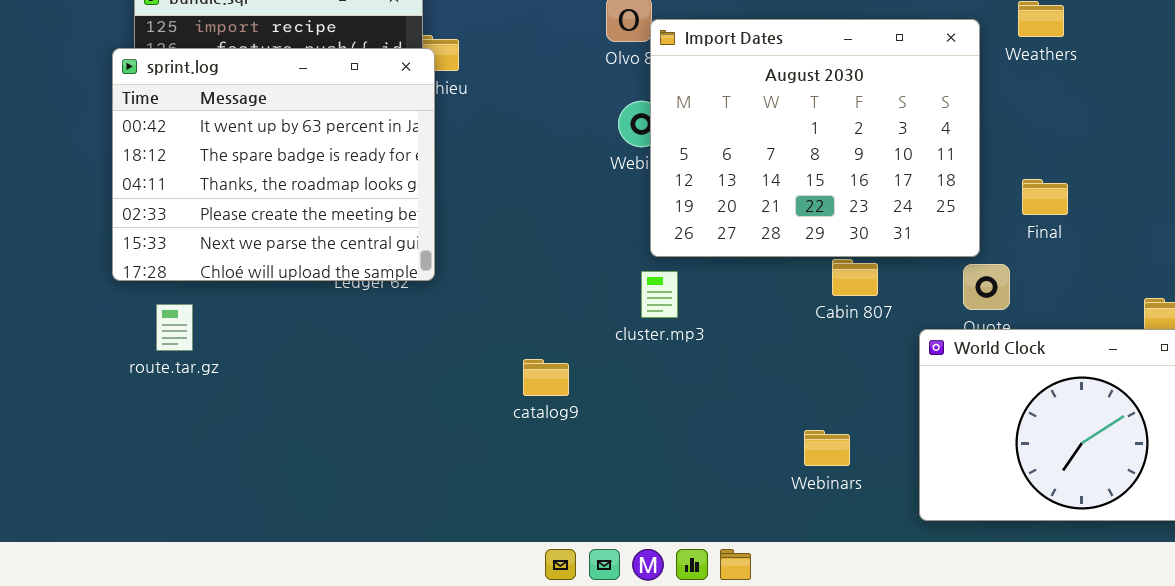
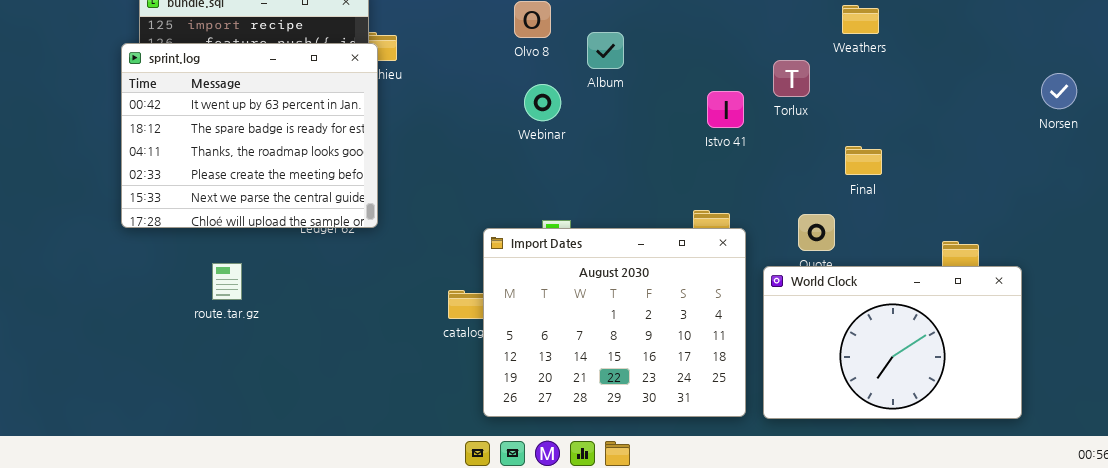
Import Dates: [650,19,980,257] -> [483,228,746,417], moved
route.tar.gz: [156,304,193,351] -> [212,263,242,300], moved

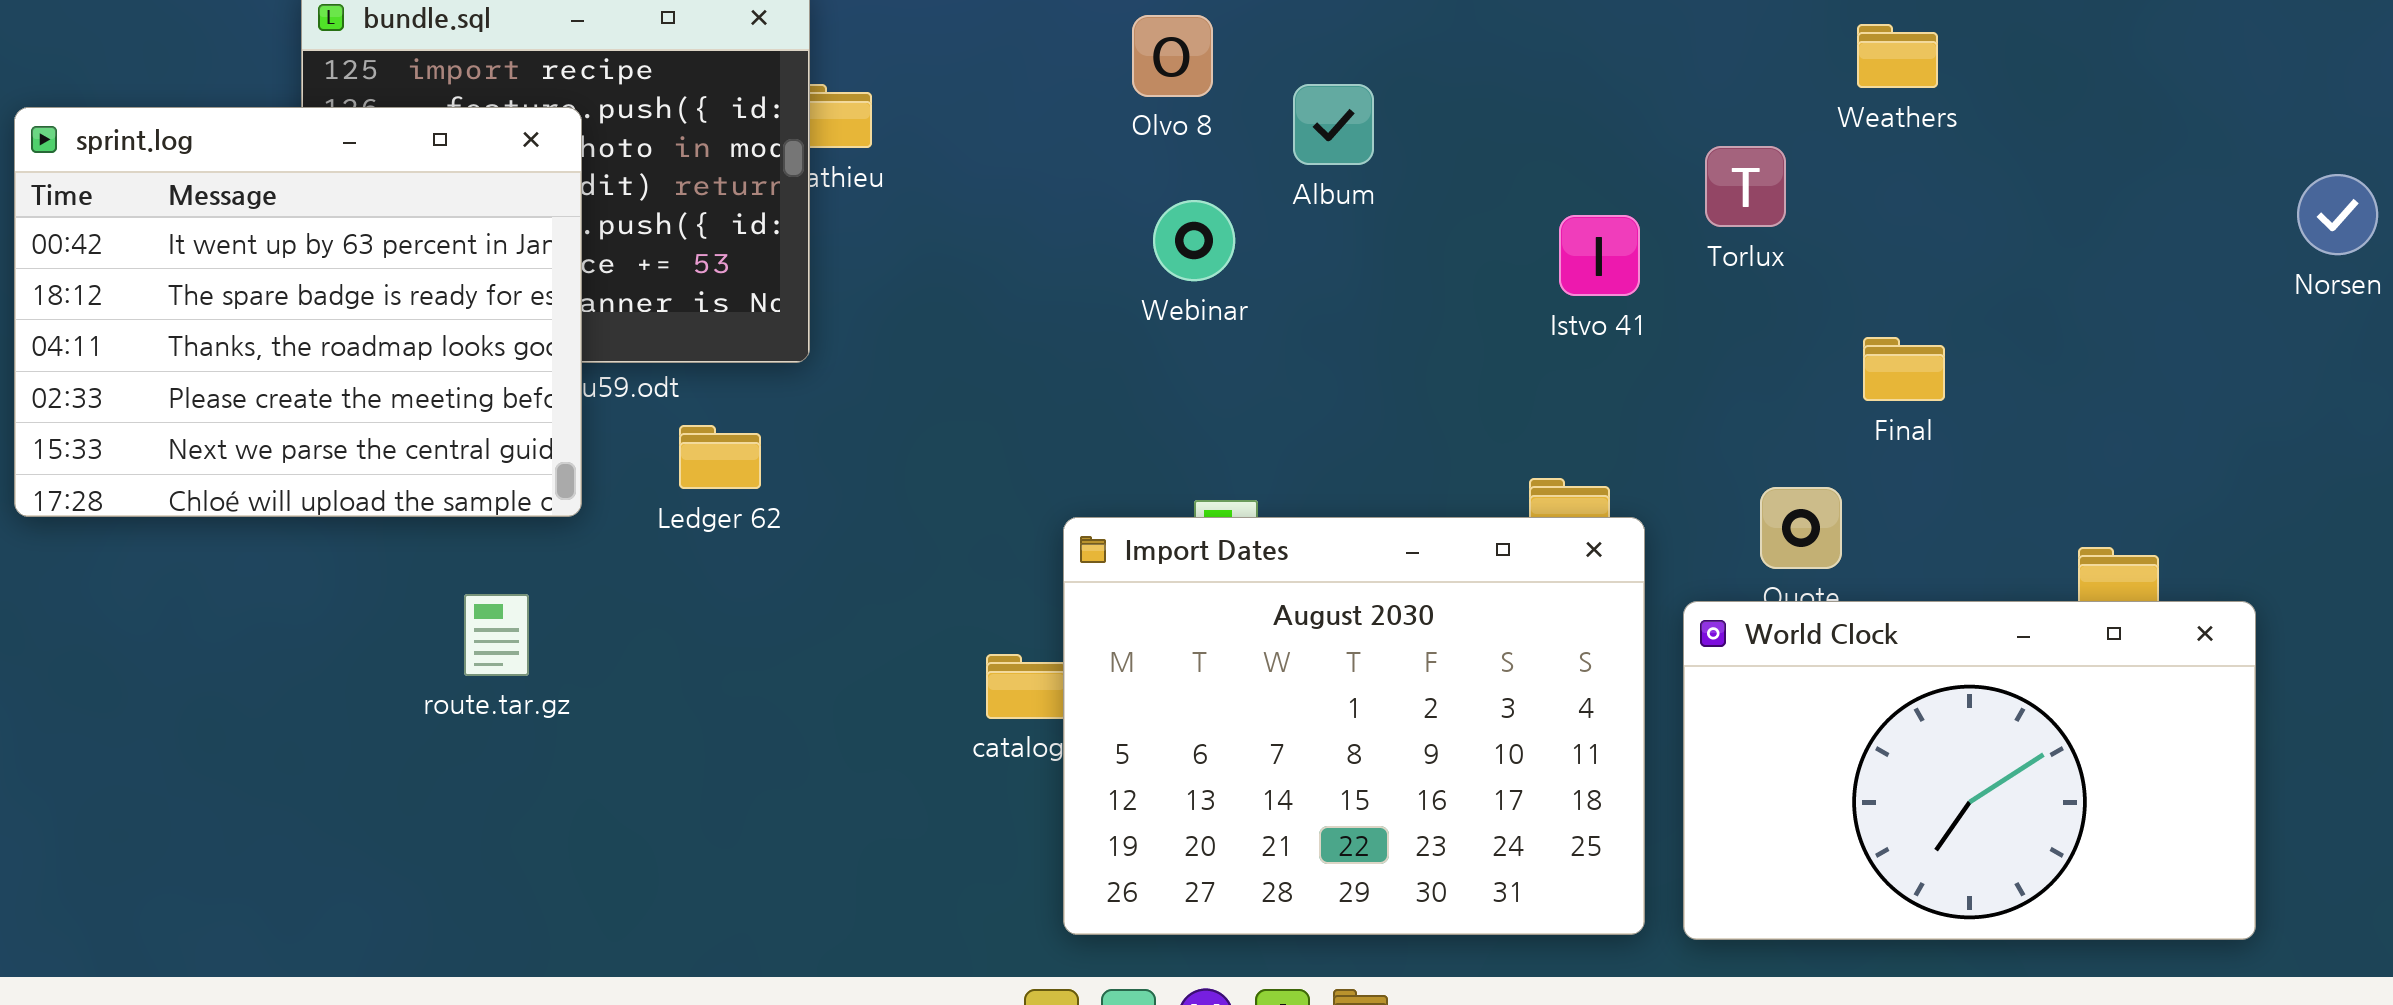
sprint.log: [121,43,378,228] -> [14,107,582,517], moved

